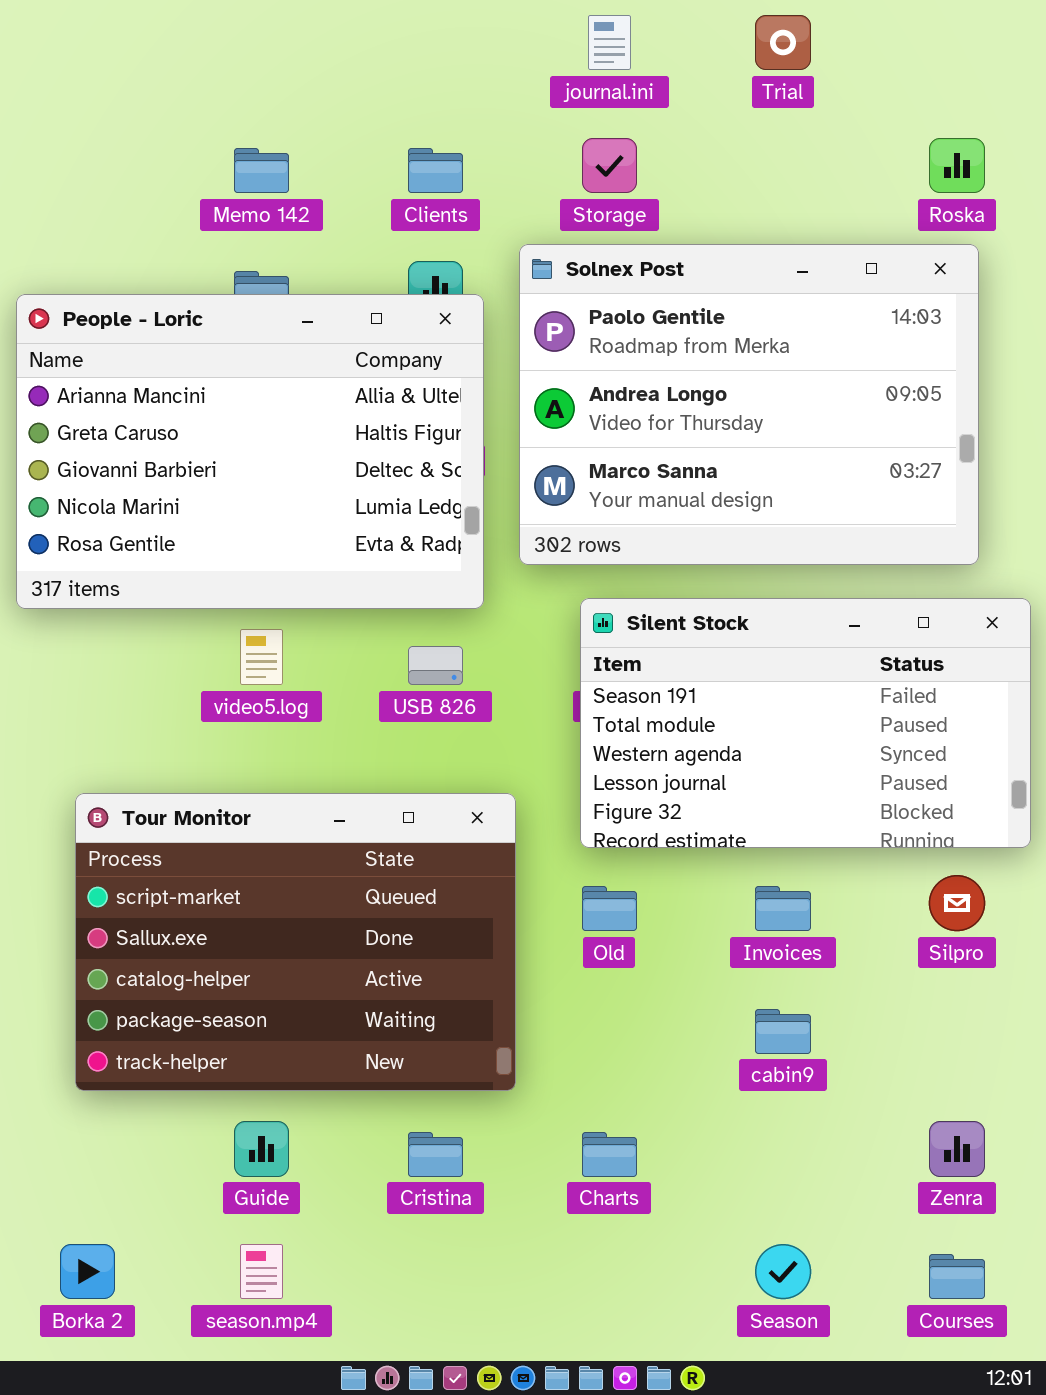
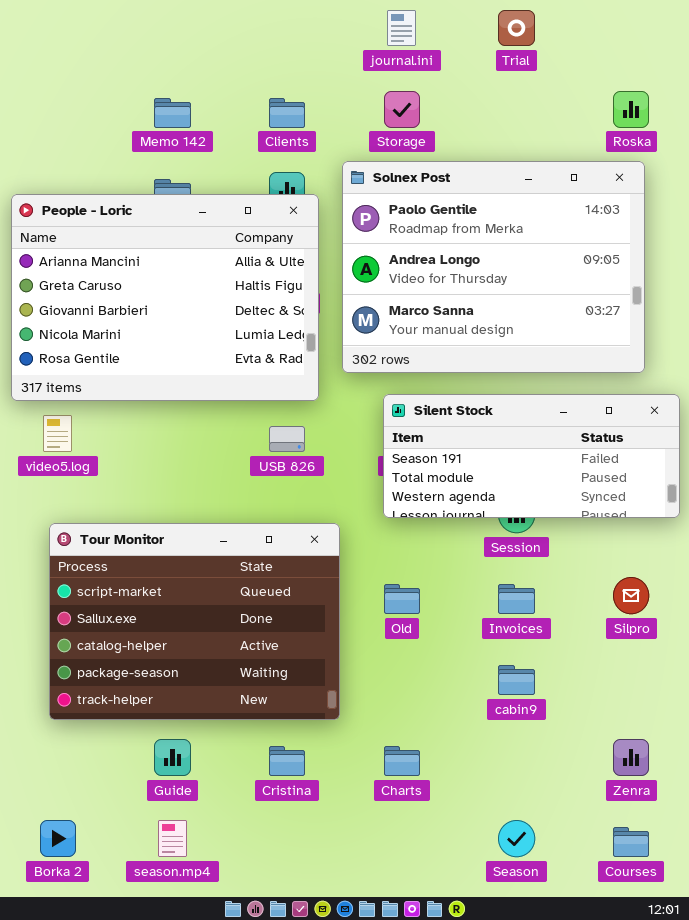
Silent Stock: [580,598,1031,848] -> [383,394,680,518], resized
video5.log: [240,629,283,685] -> [43,415,72,452], moved

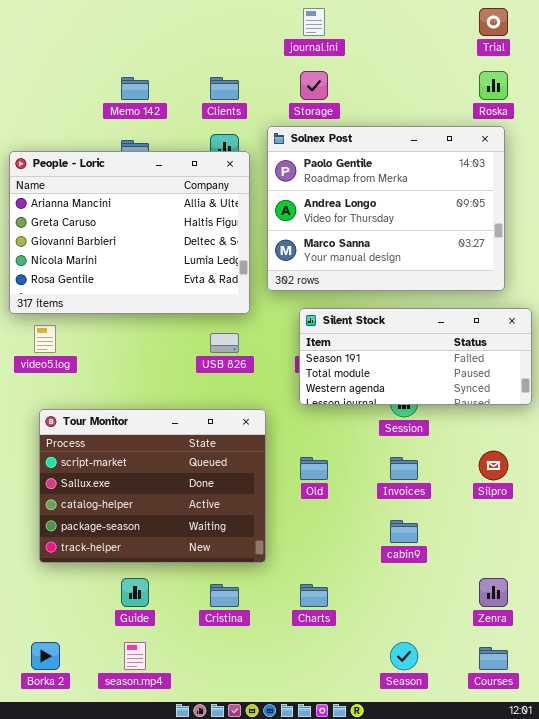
Trial: [498,10,535,46] -> [479,8,508,36], moved

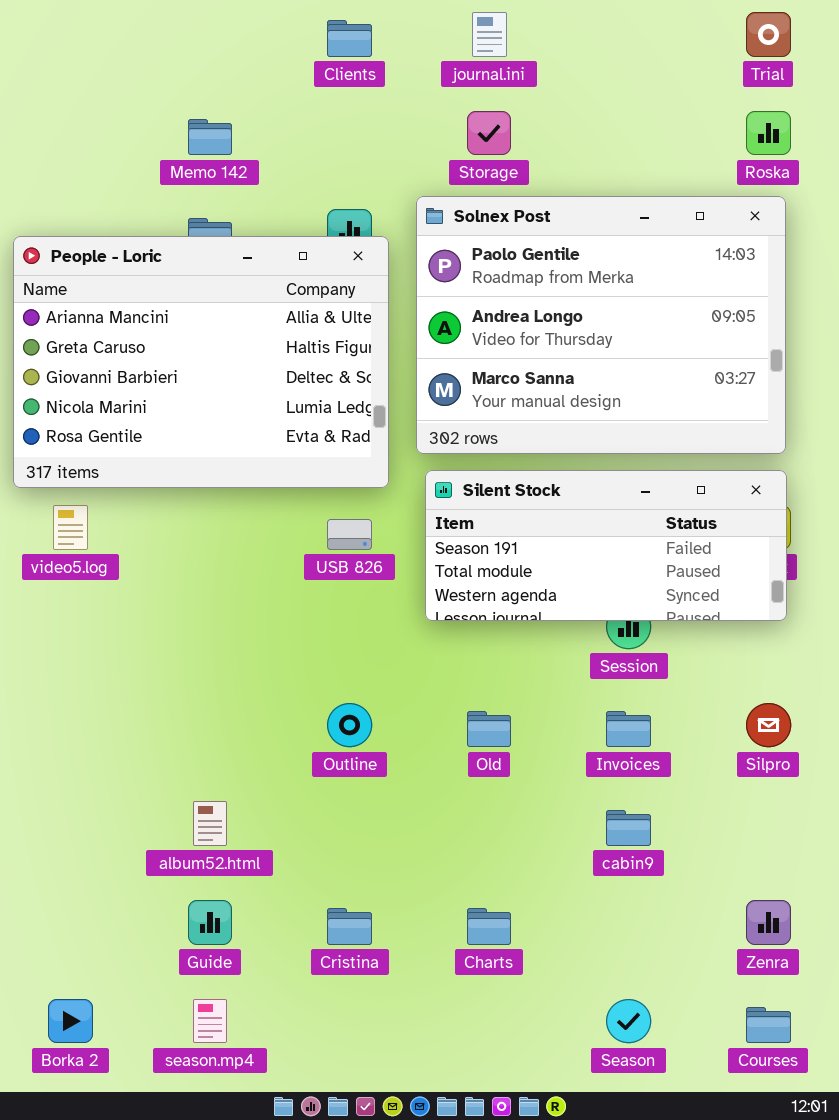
Clients: [210,77,239,100] -> [327,20,372,57], moved
Silent Stock: [299,308,532,405] -> [425,470,787,621], moved
Tour Monitor: [39,409,266,563] -> none, closed

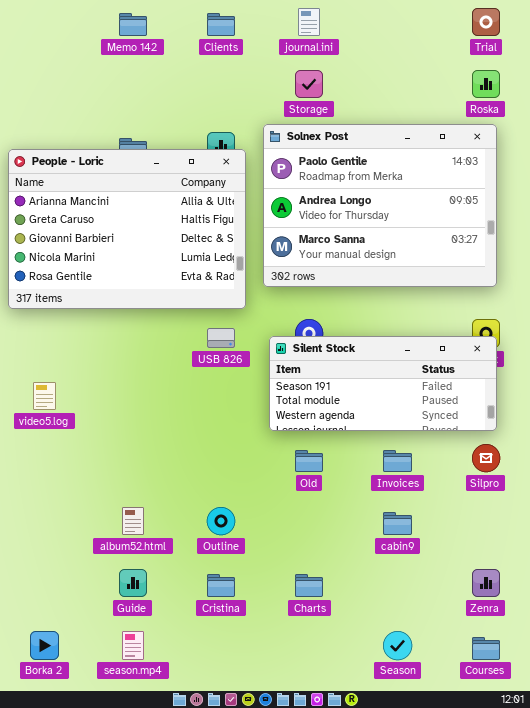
Memo 142: [188,119,232,155] -> [119,13,147,36], moved
Silent Stock: [425,470,787,621] -> [269,336,497,431], moved
video5.log: [53,505,88,550] -> [33,382,56,410], moved
Outline: [327,703,372,747] -> [207,507,235,535], moved

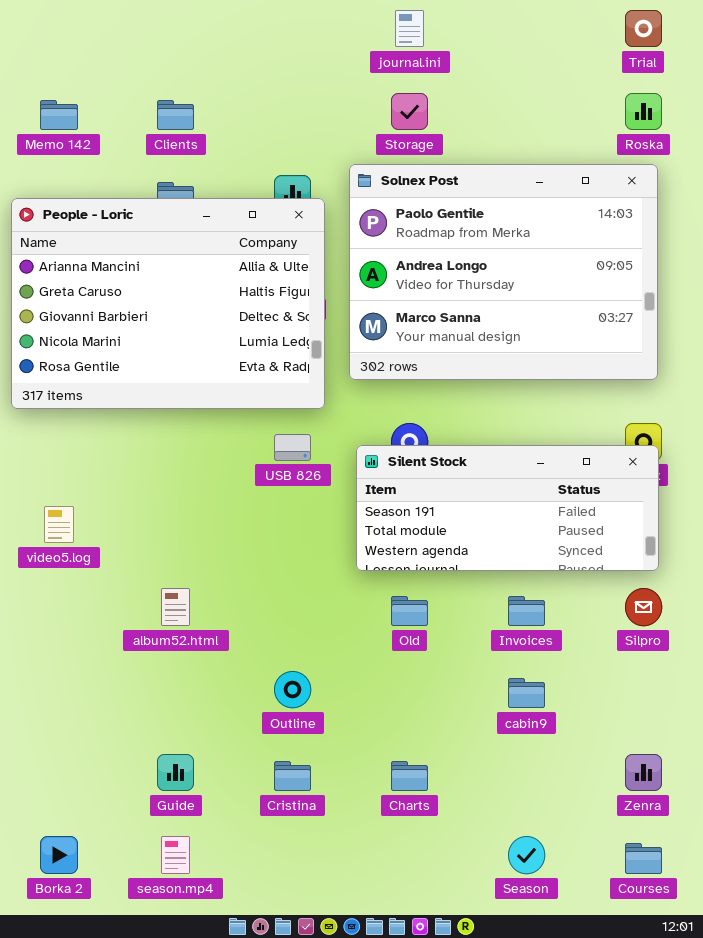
Memo 142: [119,13,147,36] -> [40,100,78,130], moved
Clients: [207,13,235,36] -> [157,100,194,130], moved
album52.html: [122,507,144,535] -> [161,588,190,626], moved

